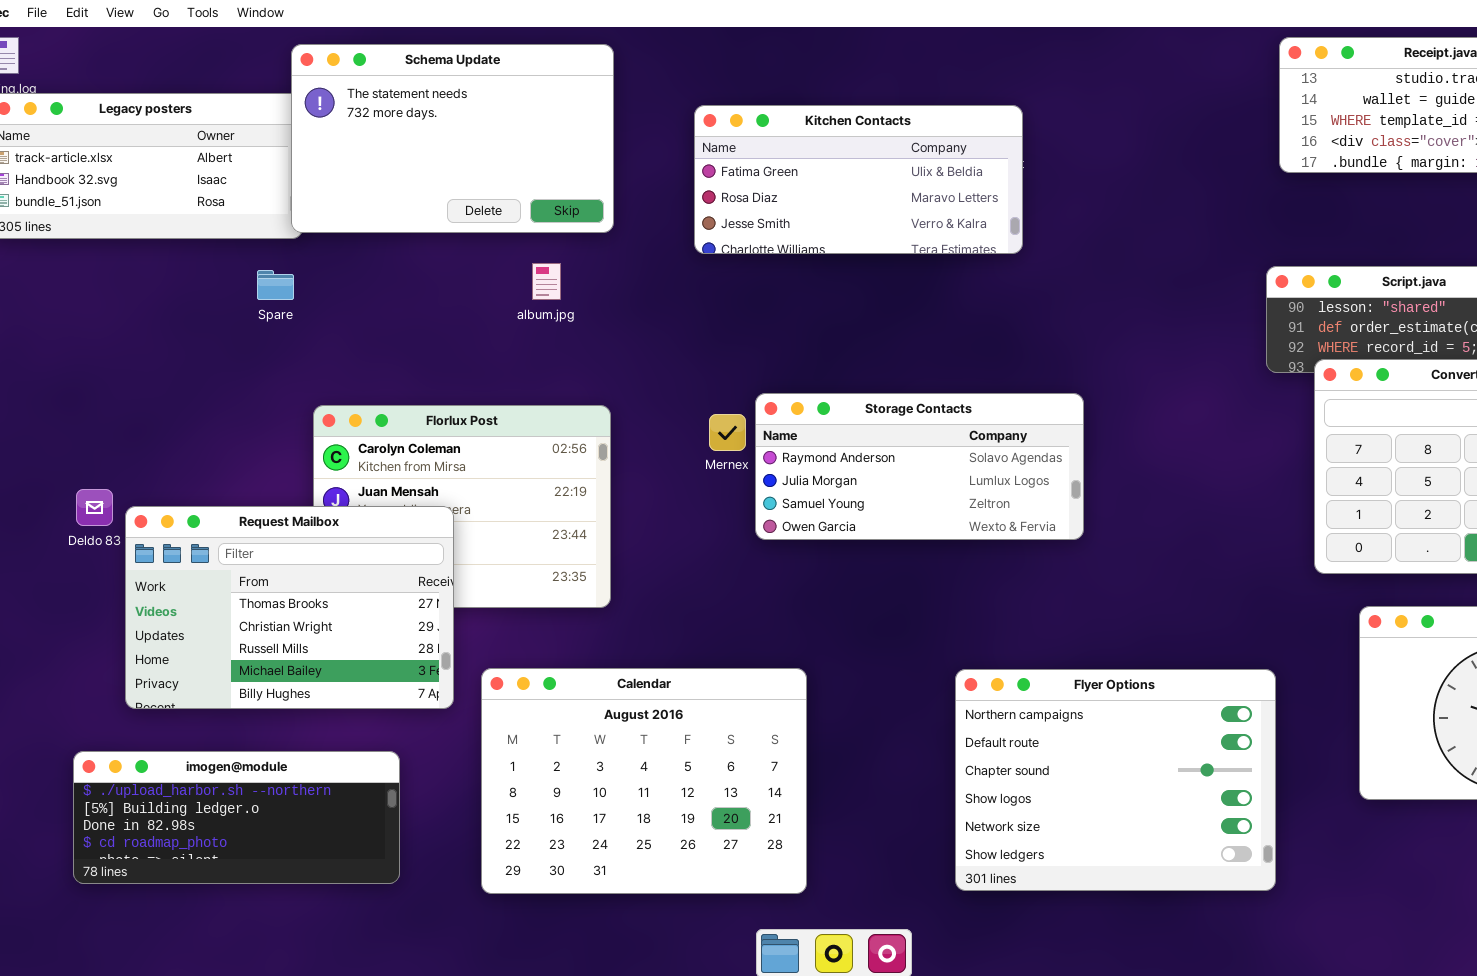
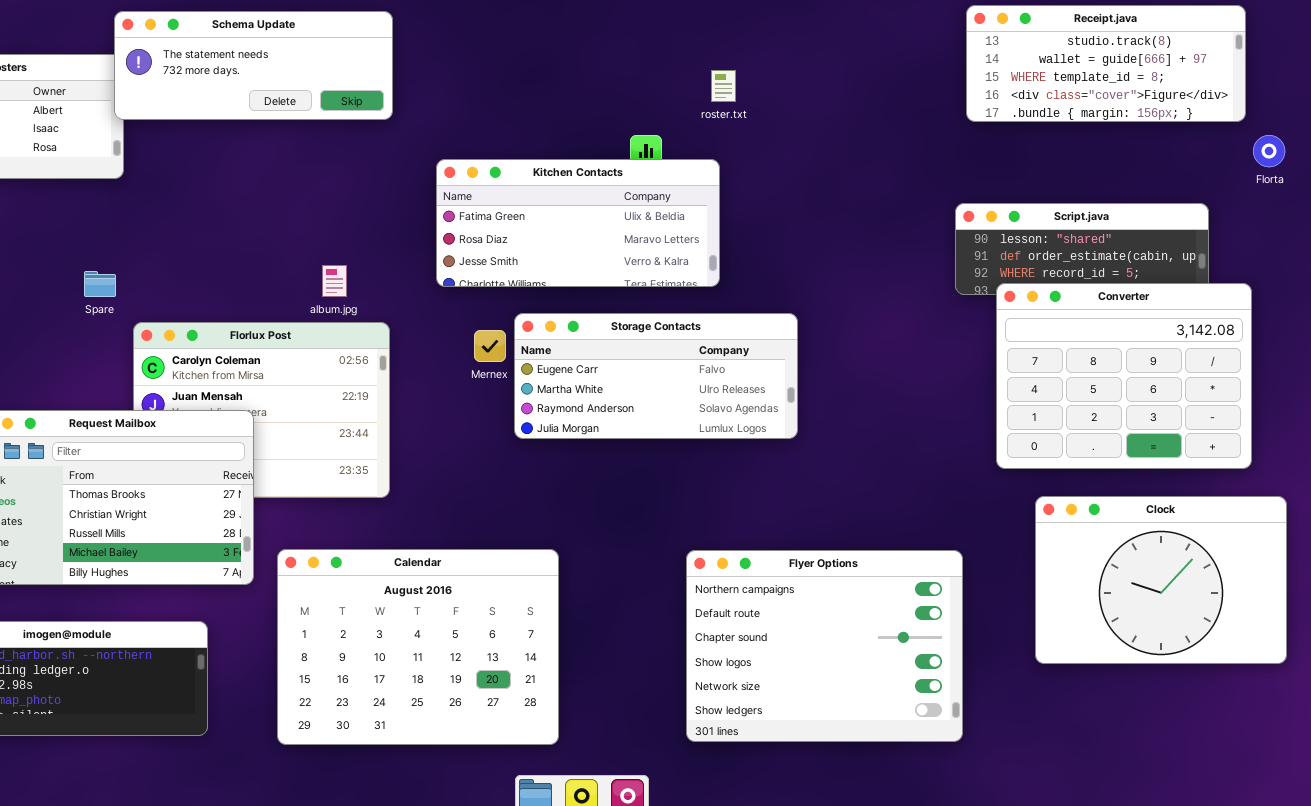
Schema Update: [291,44,614,233] -> [114,11,393,120], resized
Kitchen Contacts: [694,105,1023,254] -> [436,159,720,287], moved
album.jpg: [532,263,561,300] -> [322,265,347,297], moved
Spare: [257,270,294,300] -> [84,271,116,297], moved
Storage Contacts: [755,393,1084,540] -> [514,313,798,439], scrolled up 2 rows

